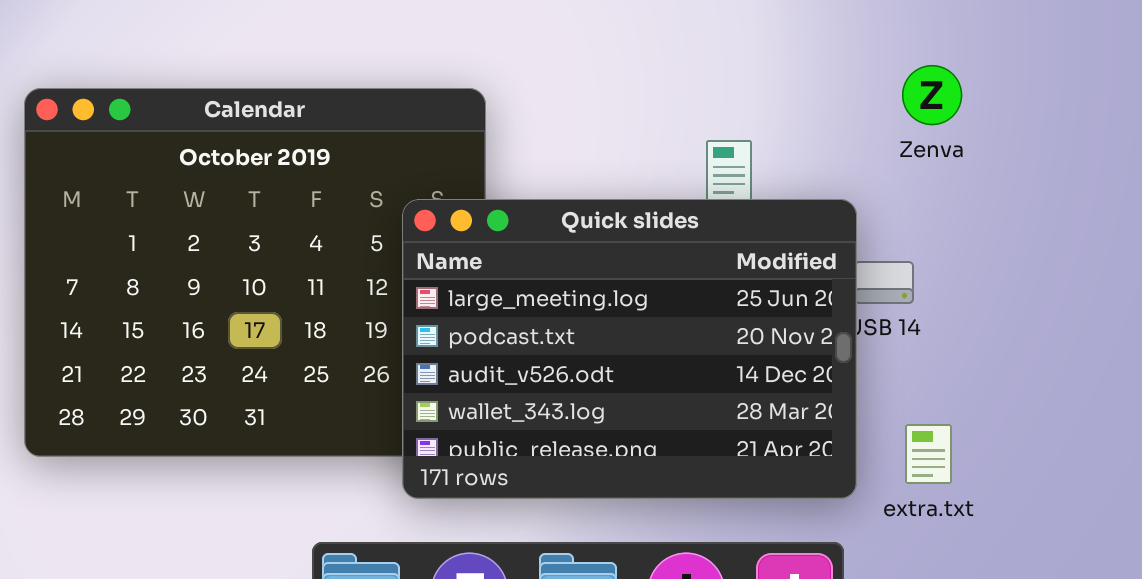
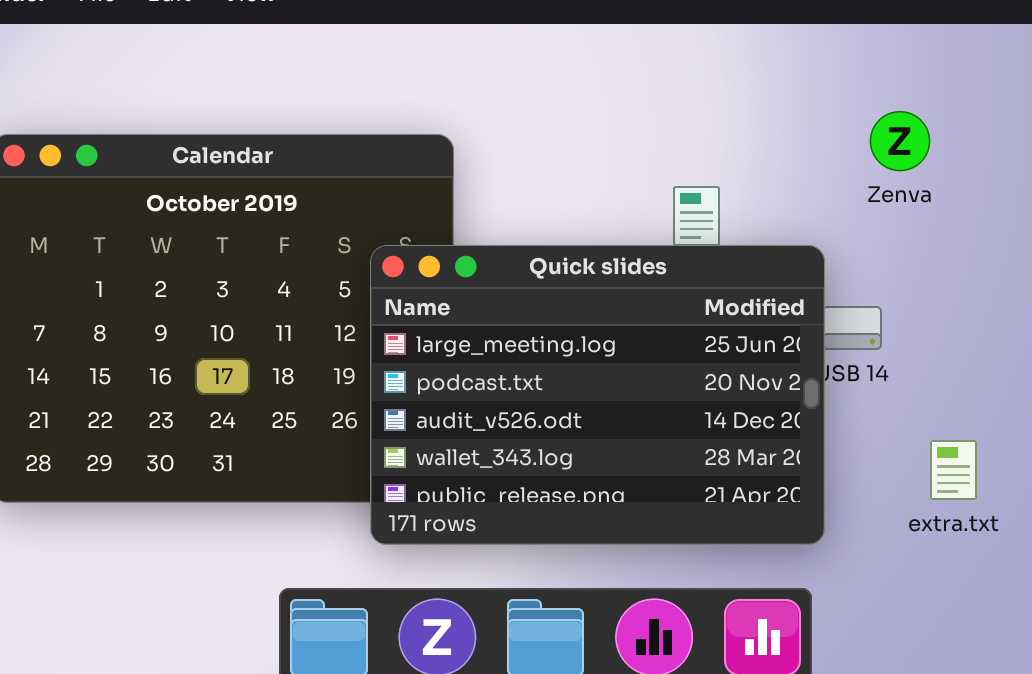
extra.txt: [905,424,952,484] -> [930,440,977,500], moved

